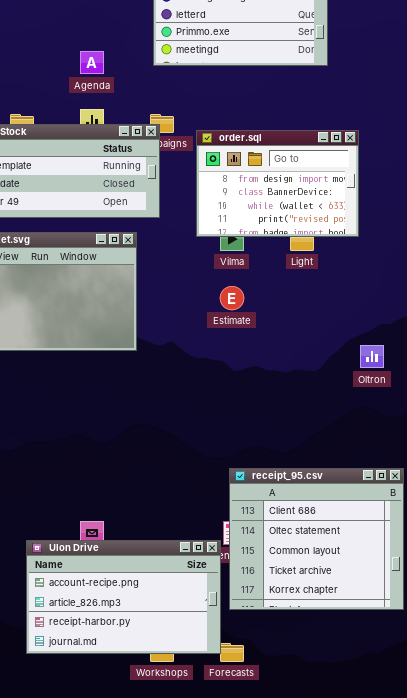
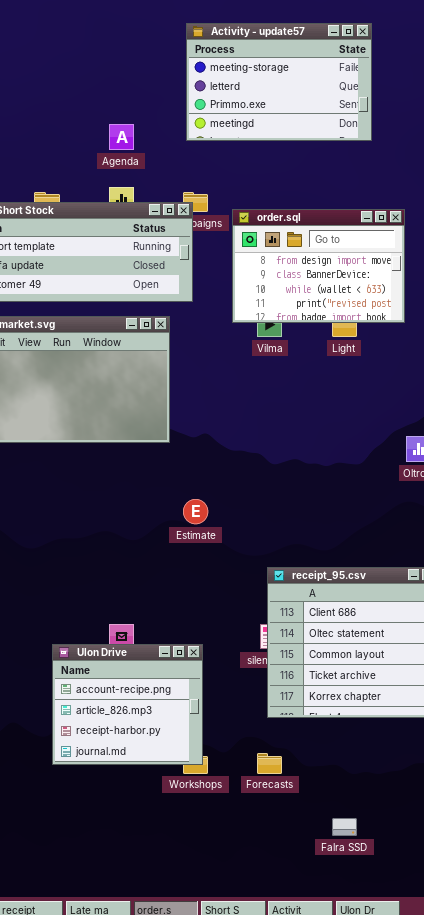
Estimate: [220,286,244,310] -> [183,499,208,524], moved
Ulon Drive: [26,540,221,654] -> [52,644,203,765], resized

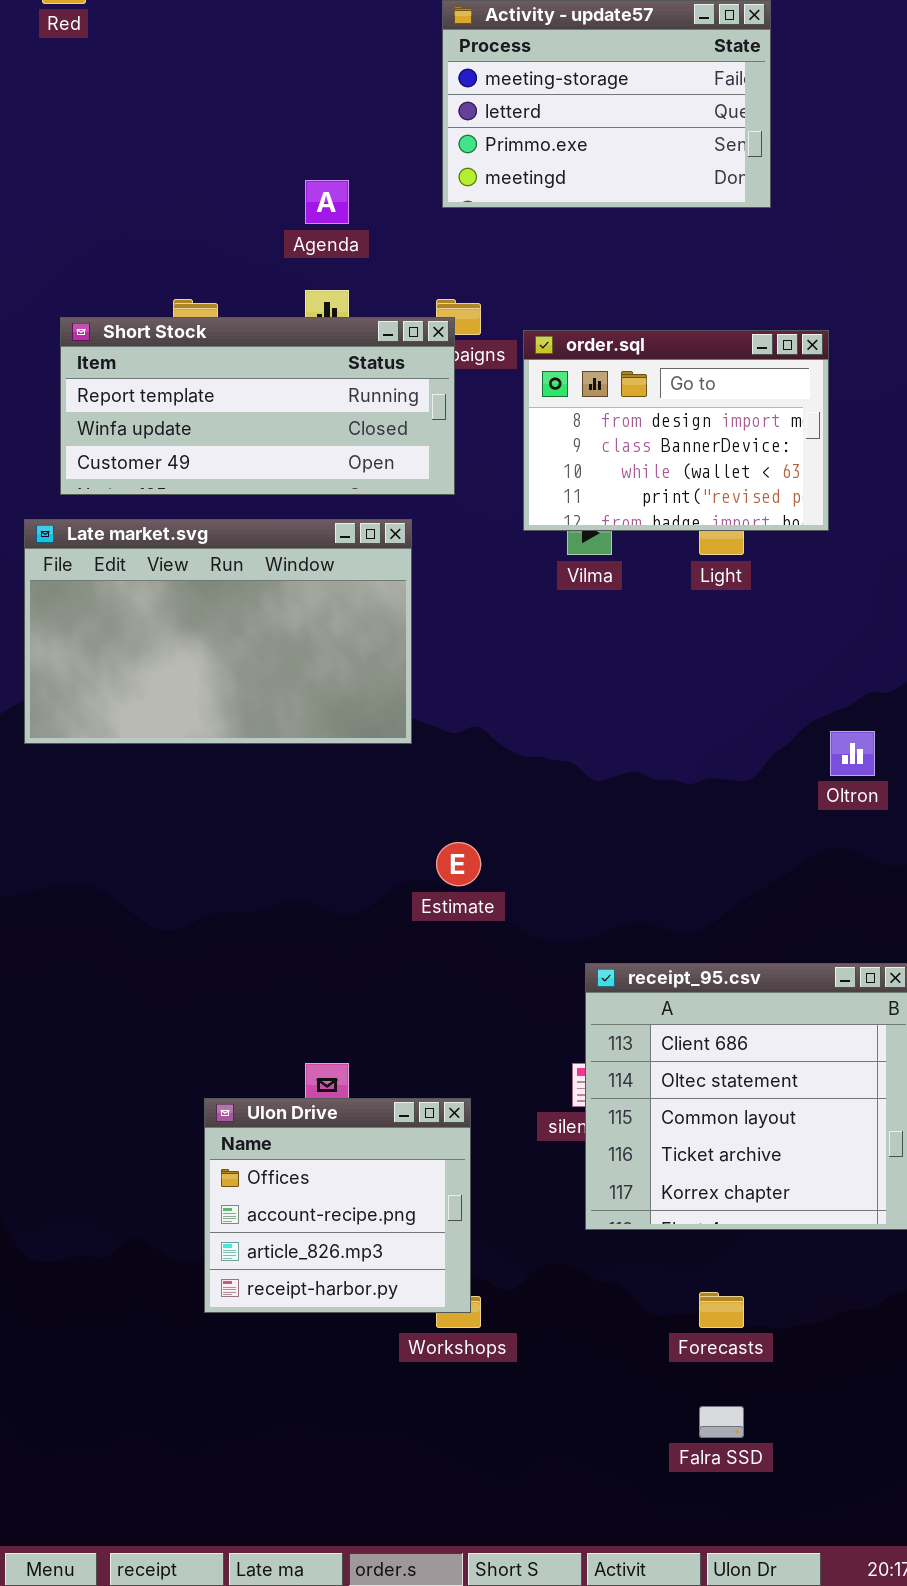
Ulon Drive: [52,644,203,765] -> [204,1098,471,1313], scrolled up 1 row
Forecasts: [257,753,282,774] -> [699,1292,744,1328], moved

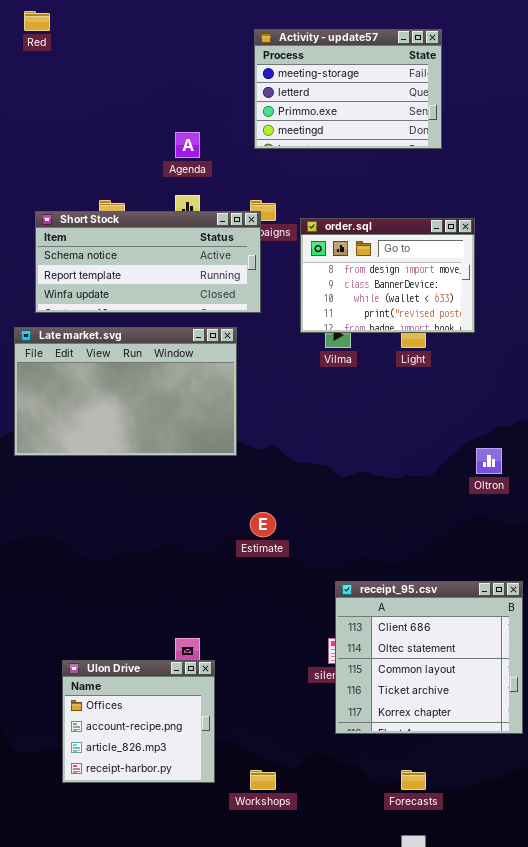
Short Stock: [60,317,455,495] -> [35,211,261,313], scrolled up 1 row
Ulon Drive: [204,1098,471,1313] -> [62,660,215,783], moved

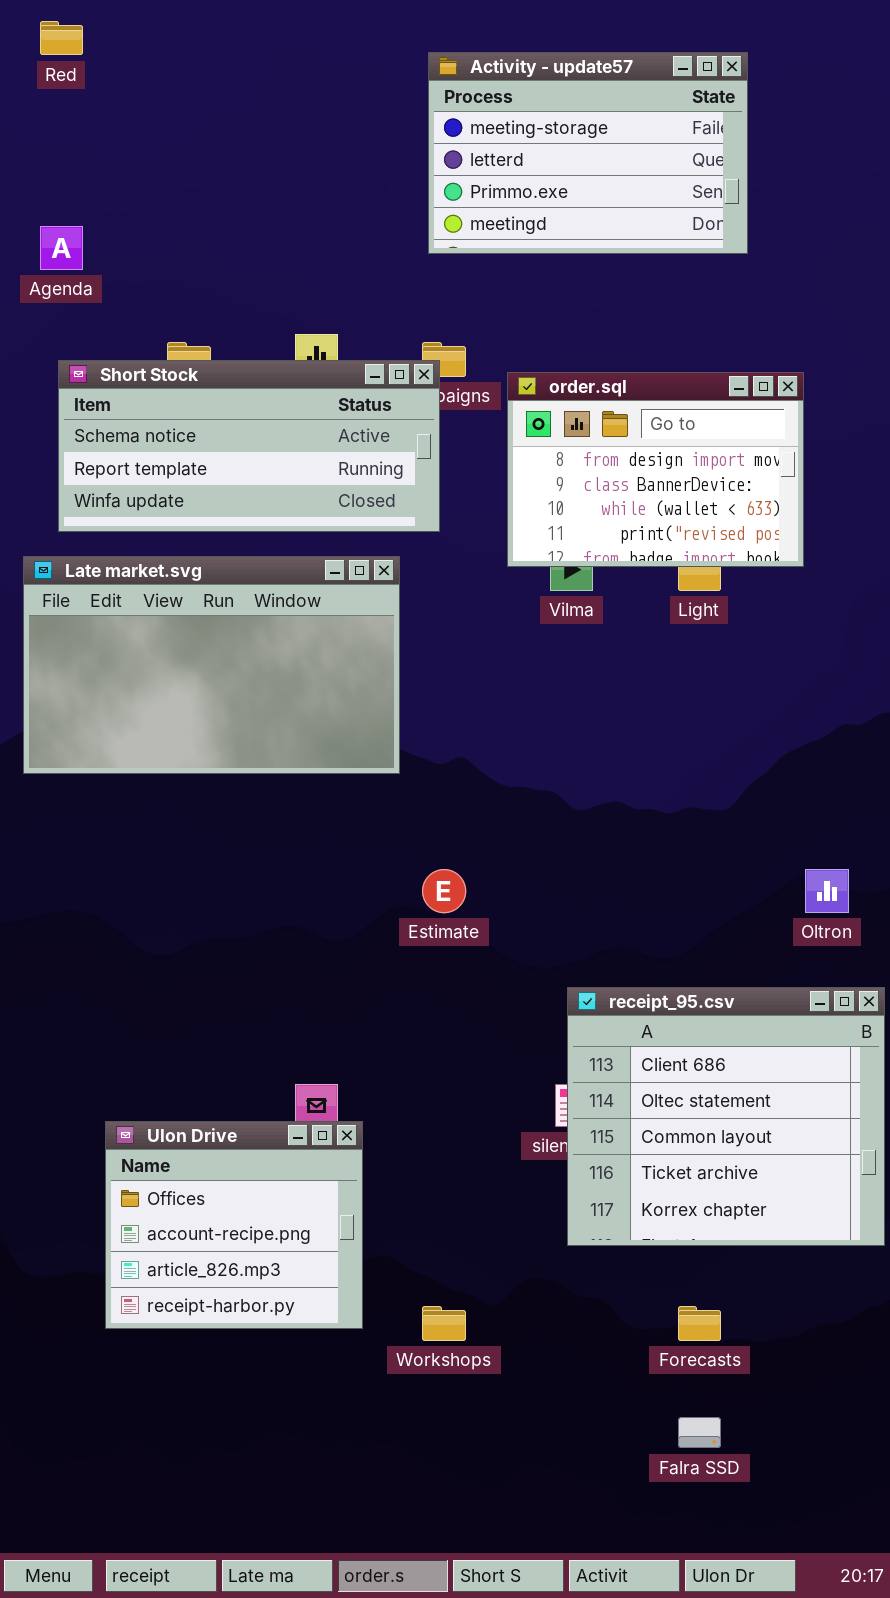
Agenda: [175,132,200,158] -> [40,226,83,270], moved
Oltron: [476,448,502,474] -> [805,869,849,913], moved

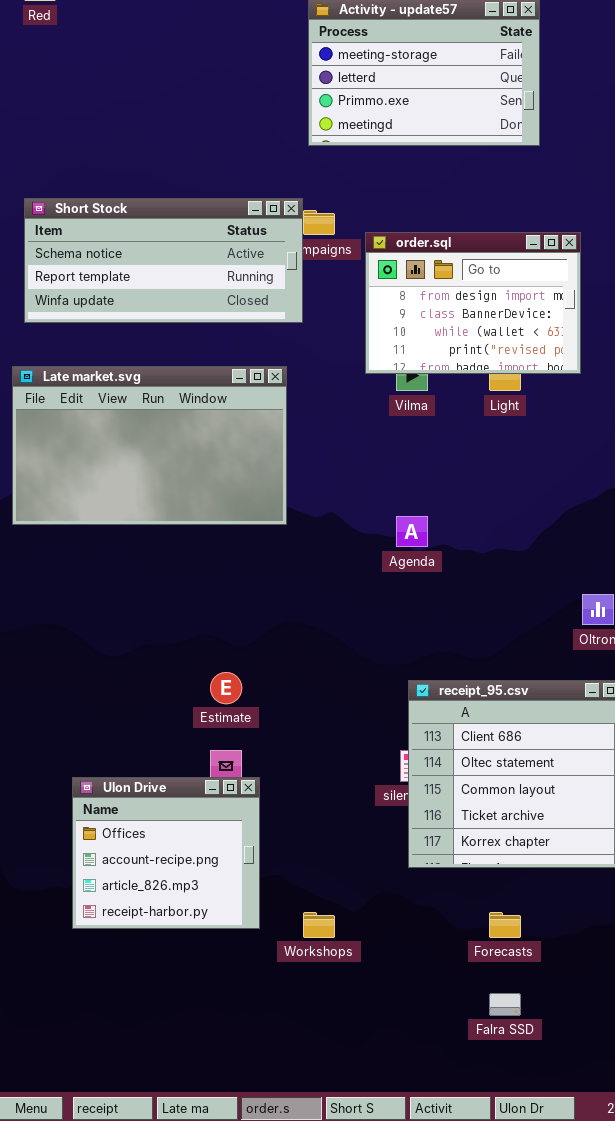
Agenda: [40,226,83,270] -> [396,516,428,547], moved
Short Stock: [58,360,440,532] -> [24,198,303,323], moved
Estimate: [422,869,466,913] -> [210,672,242,704], moved

